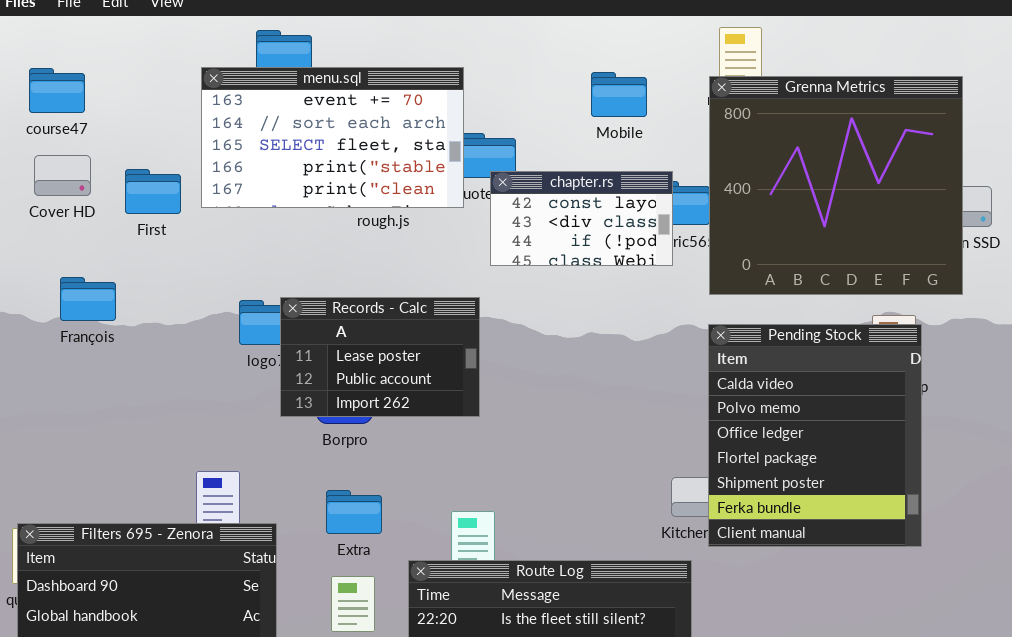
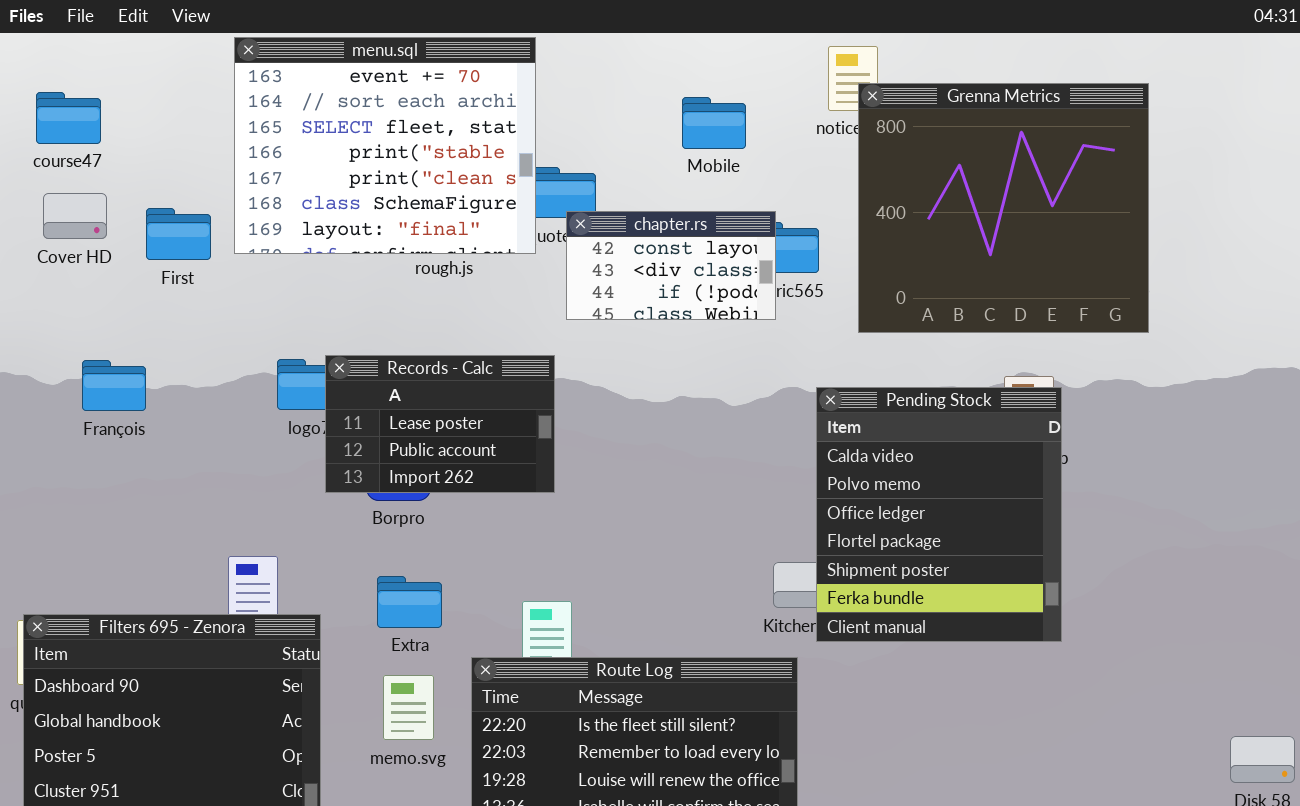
menu.sql: [201,67,464,208] -> [234,37,536,254], resized
Grenna Metrics: [709,76,963,295] -> [858,83,1149,333], moved
François: [60,277,116,321] -> [82,360,146,411], moved

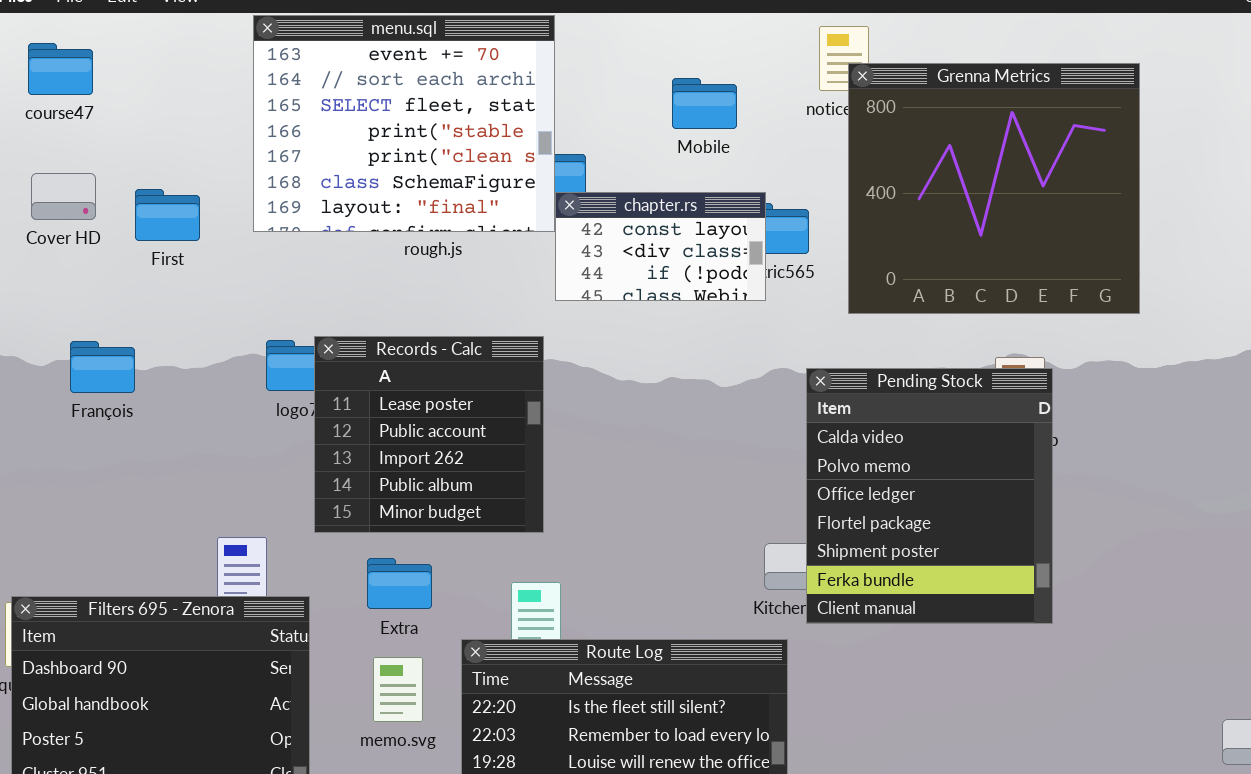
menu.sql: [234,37,536,254] -> [253,15,555,232], moved
course47: [36,92,101,144] -> [28,43,93,95], moved
Records - Calc: [325,355,555,493] -> [314,336,544,533], resized

